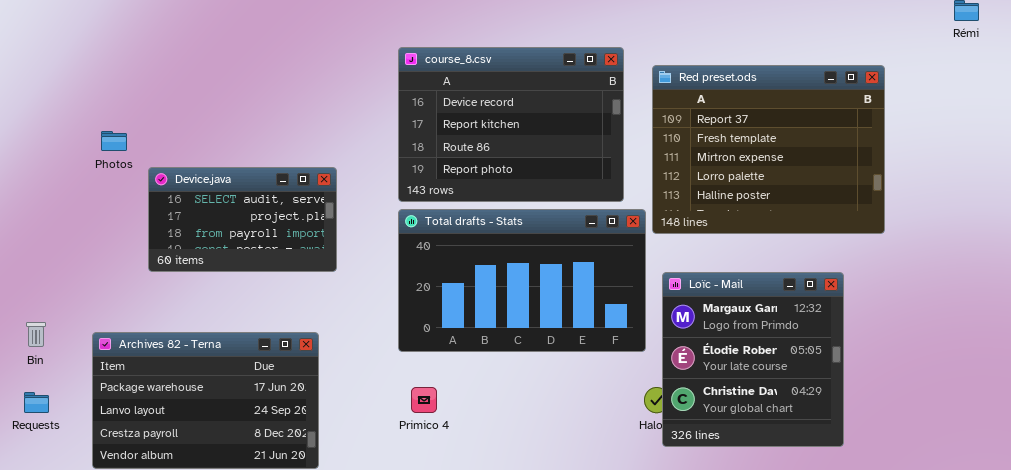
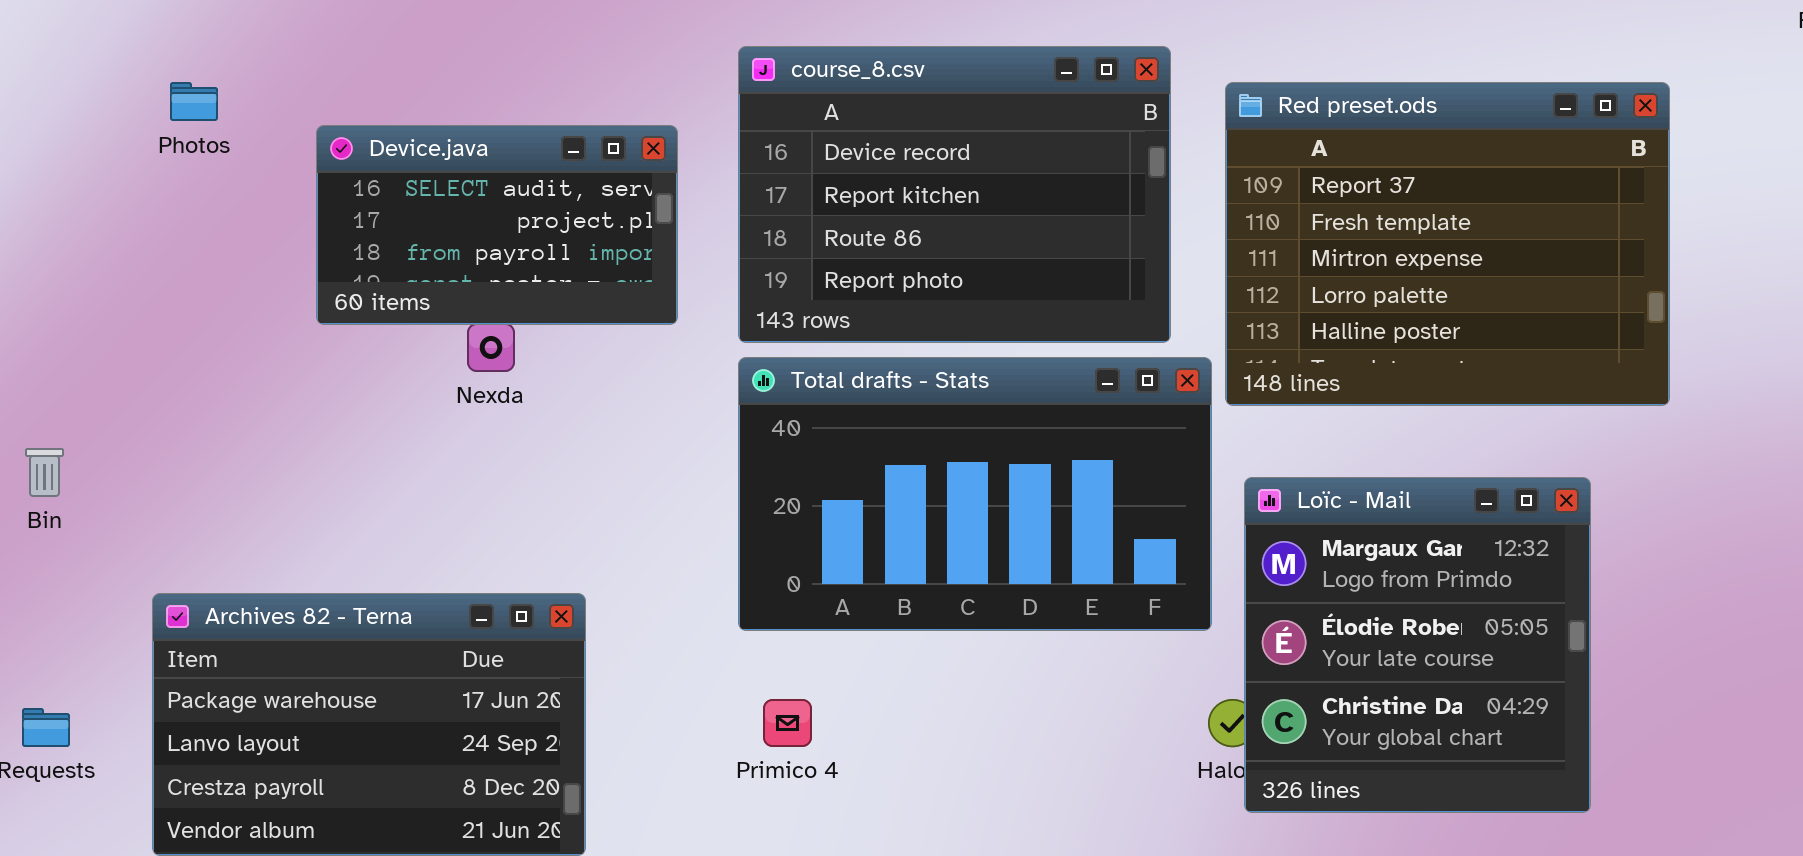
Photos: [101,131,127,151] -> [170,82,218,121], moved
Device.java: [148,167,337,272] -> [316,125,678,325], moved
Bin: [26,322,46,347] -> [25,448,64,497], moved

